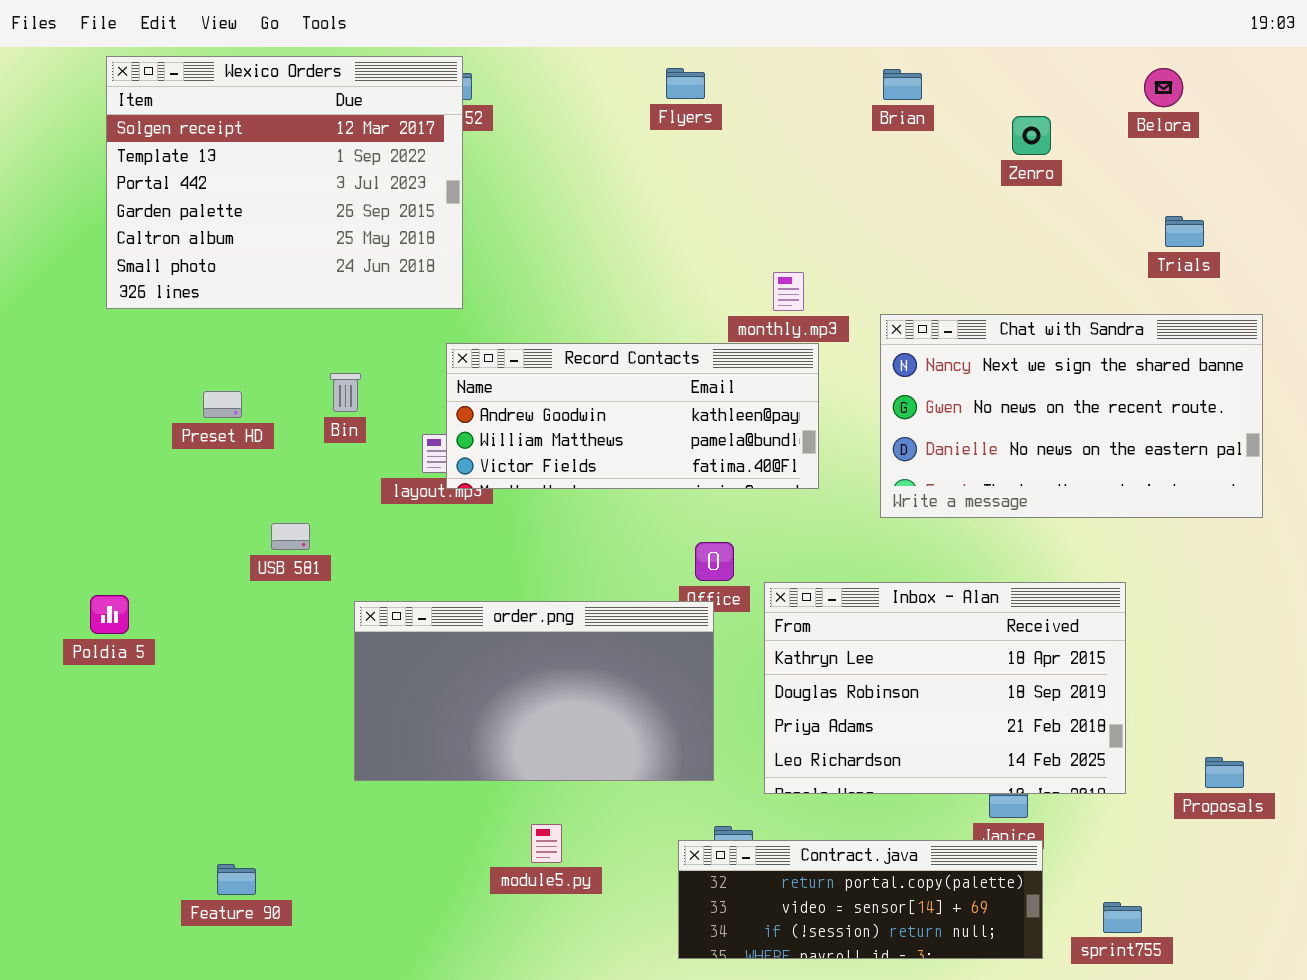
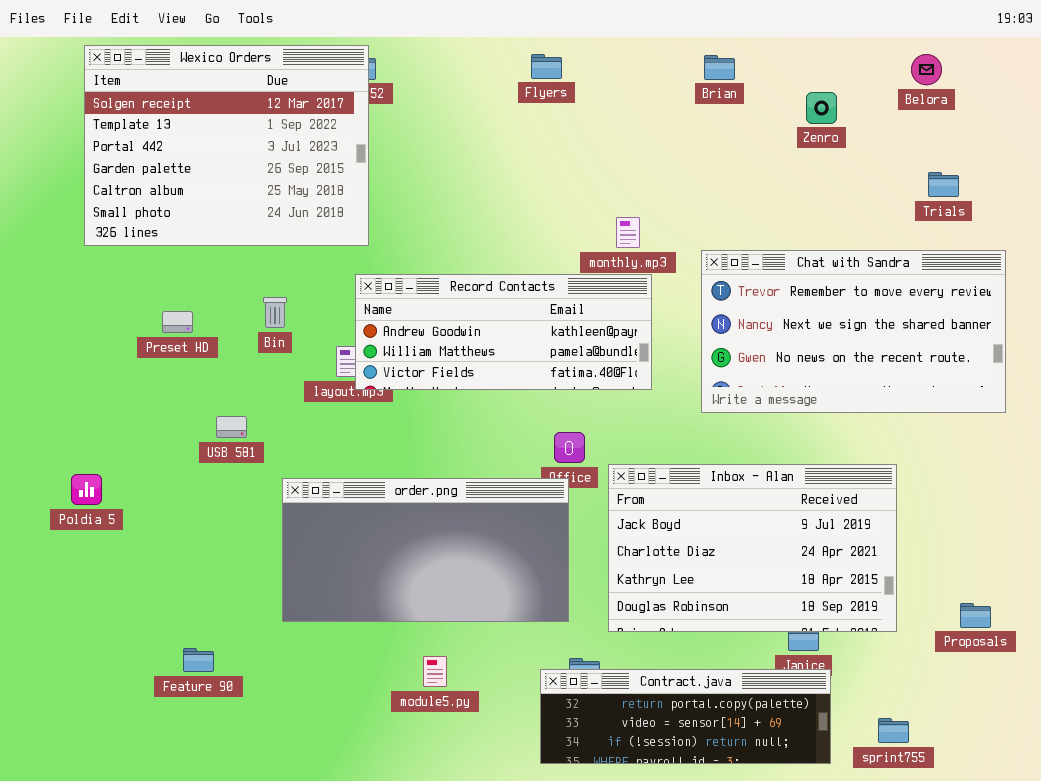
Chat with Sandra: [880,314,1263,518] -> [701,250,1006,413], scrolled up 1 row
Inbox - Alan: [764,582,1126,794] -> [608,464,897,632], scrolled up 2 rows
Feature 90: [217,864,256,895] -> [183,648,214,672], moved

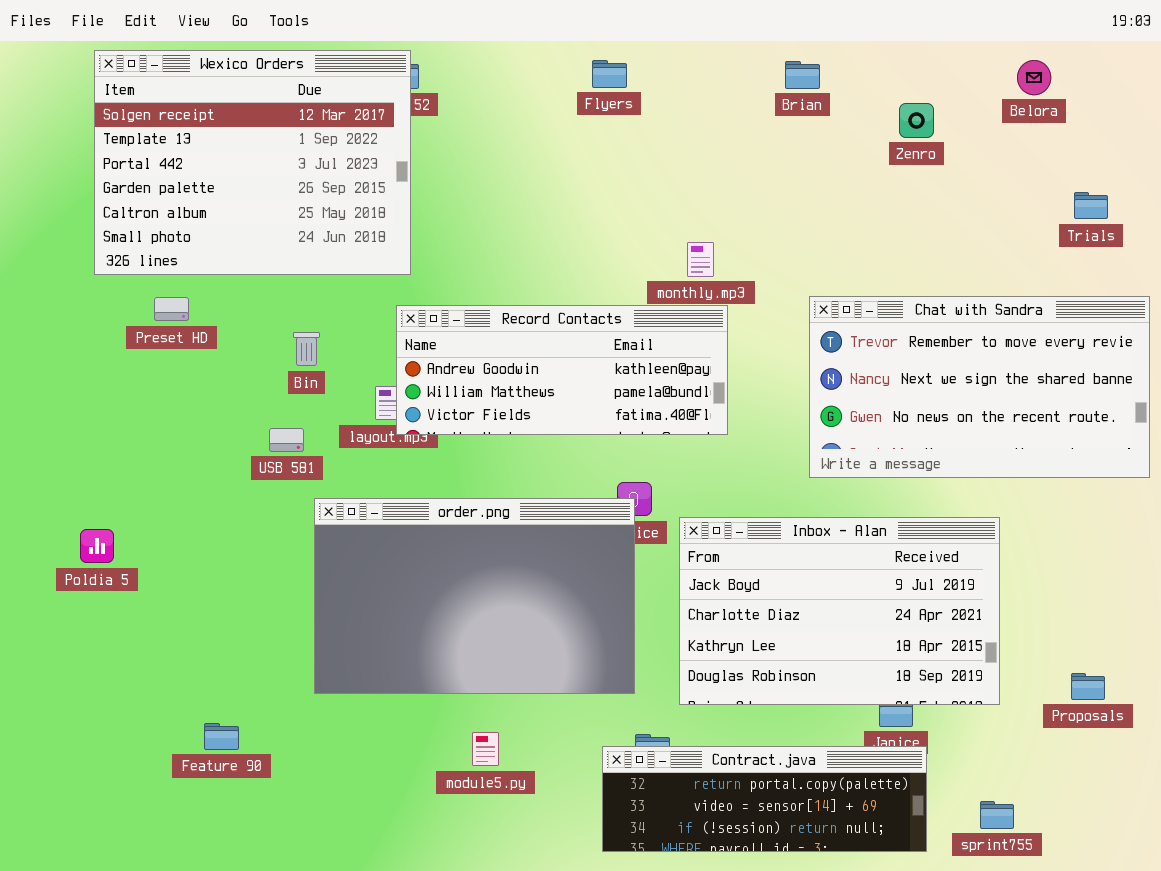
Trials: [928,172,959,197] -> [1074,192,1108,219], moved
Chat with Sandra: [701,250,1006,413] -> [809,296,1150,478], moved
Preset HD: [162,311,193,333] -> [154,297,189,321], moved
USB 581: [216,416,247,438] -> [269,428,304,452], moved
order.png: [282,478,569,622] -> [314,498,635,694], resized

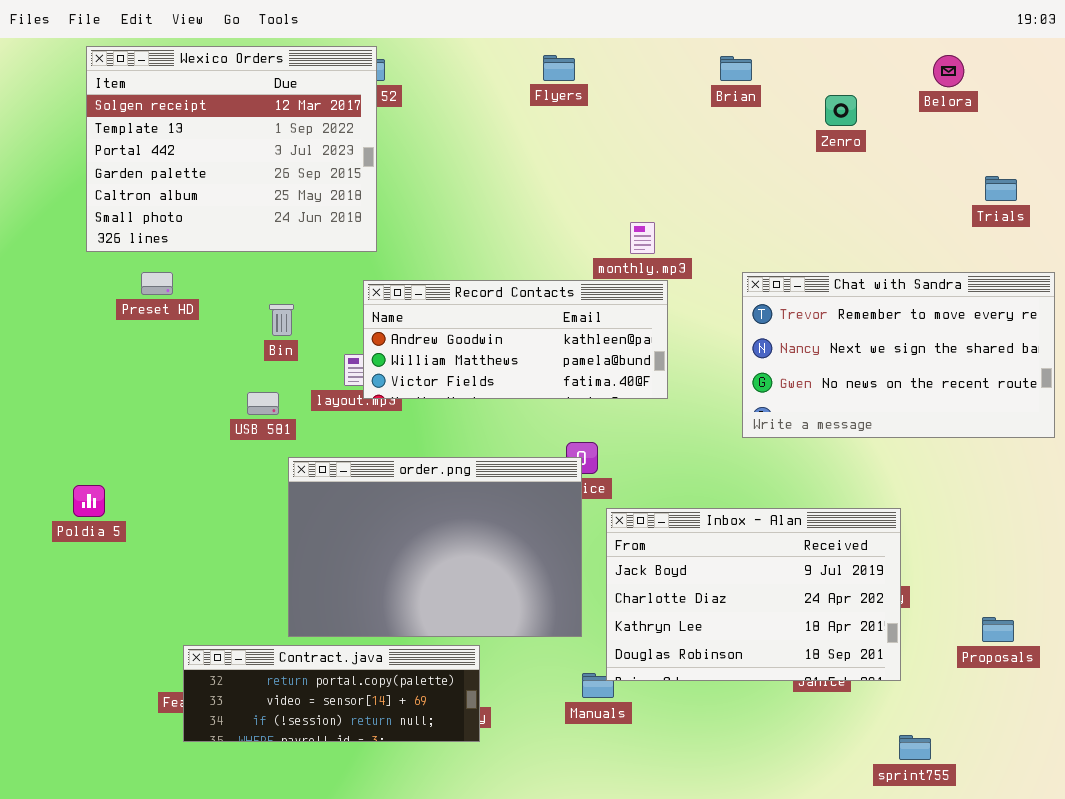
Inbox - Alan: [679,517,1000,705] -> [606,508,901,681], moved
Contract.java: [602,746,927,852] -> [183,645,480,742], moved

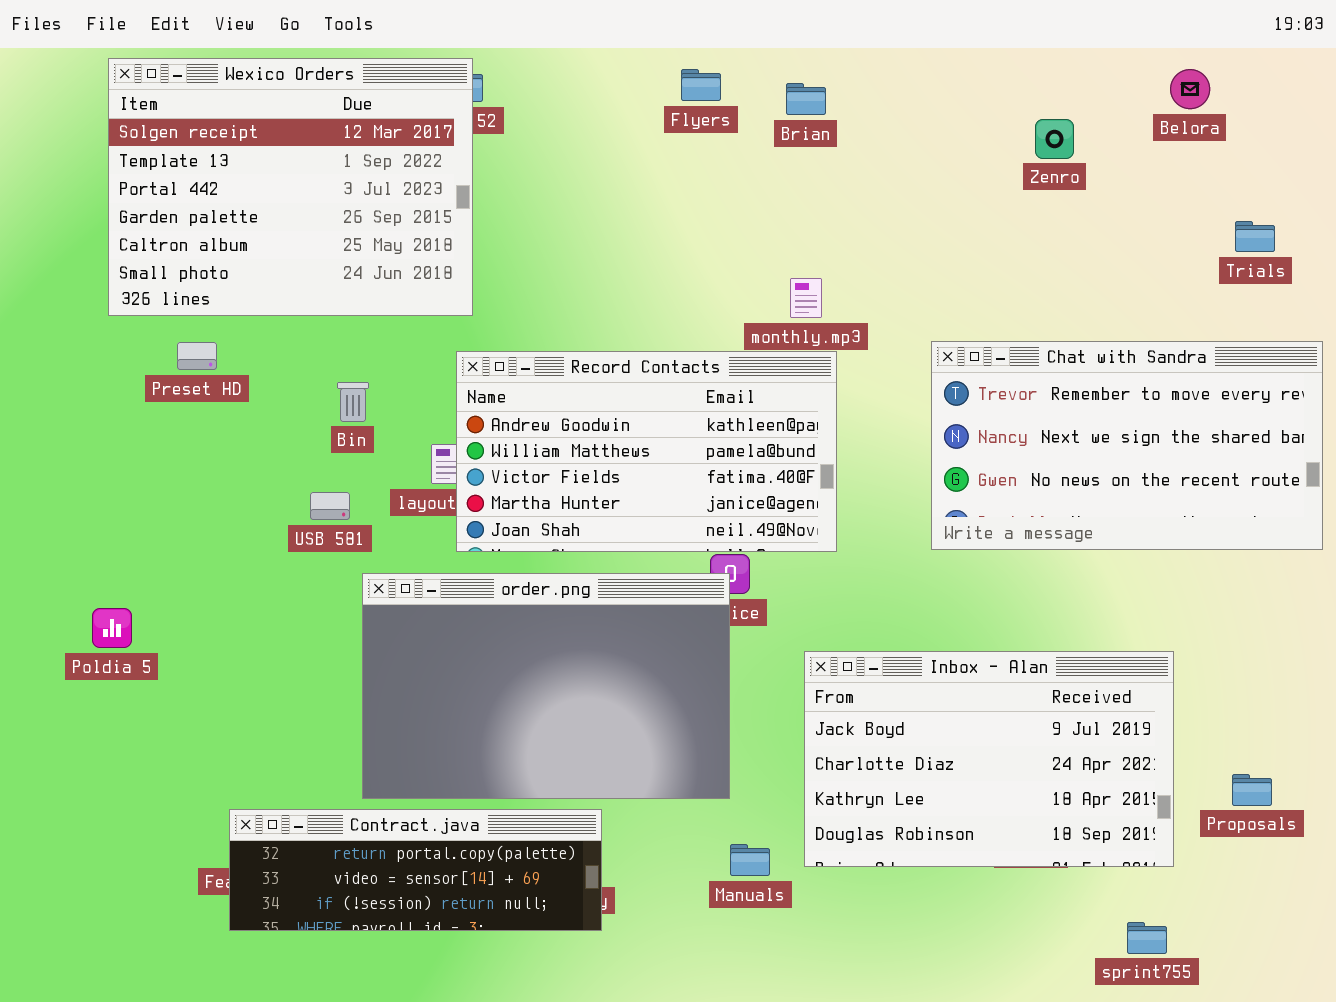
Brian: [720,56,752,81] -> [786,83,826,115], moved
Record Contacts: [363,280,668,399] -> [456,351,837,552], resized
Inbox - Alan: [606,508,901,681] -> [804,651,1174,867], moved

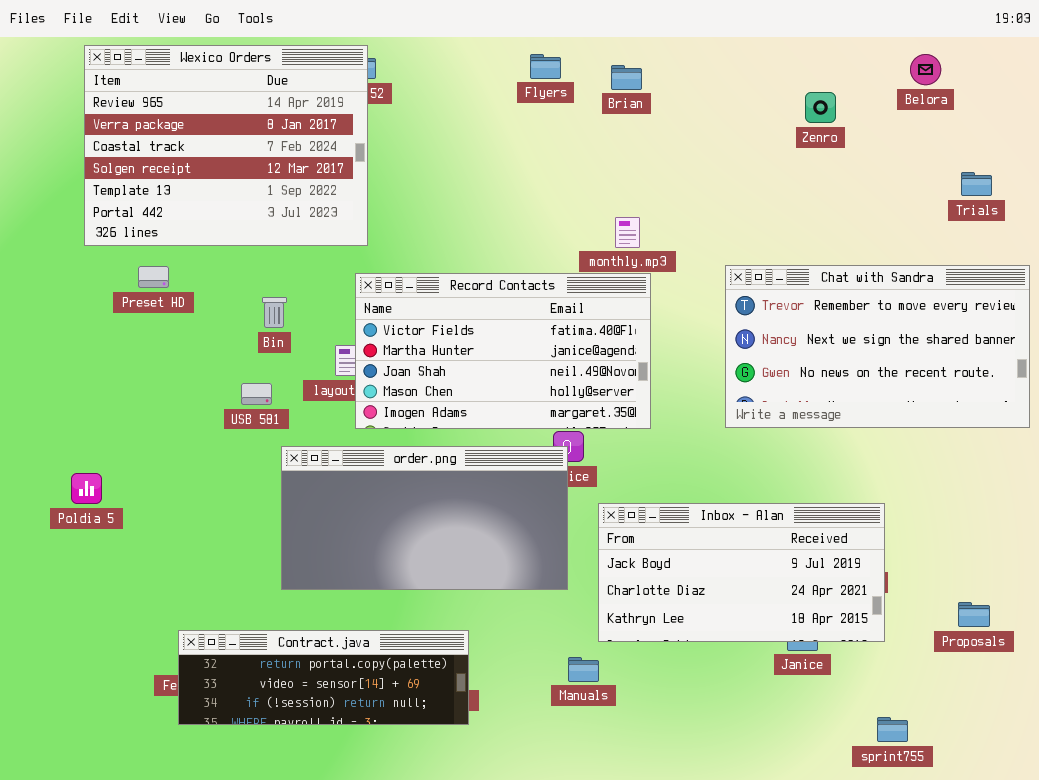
Wexico Orders: [108,58,473,316] -> [84,45,368,246], scrolled up 3 rows
Record Contacts: [456,351,837,552] -> [355,273,651,429], scrolled down 2 rows
order.png: [362,573,730,799] -> [281,446,568,590], resized
Inbox - Alan: [804,651,1174,867] -> [598,503,885,642], moved, resized

